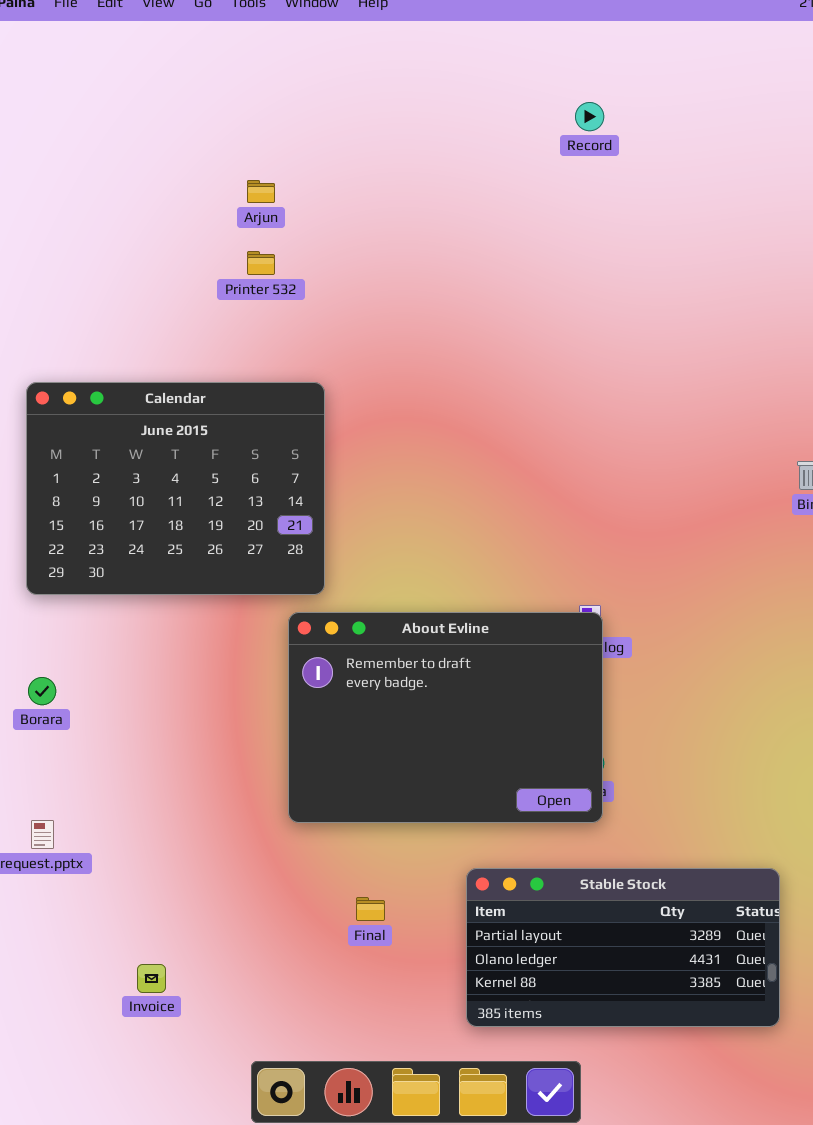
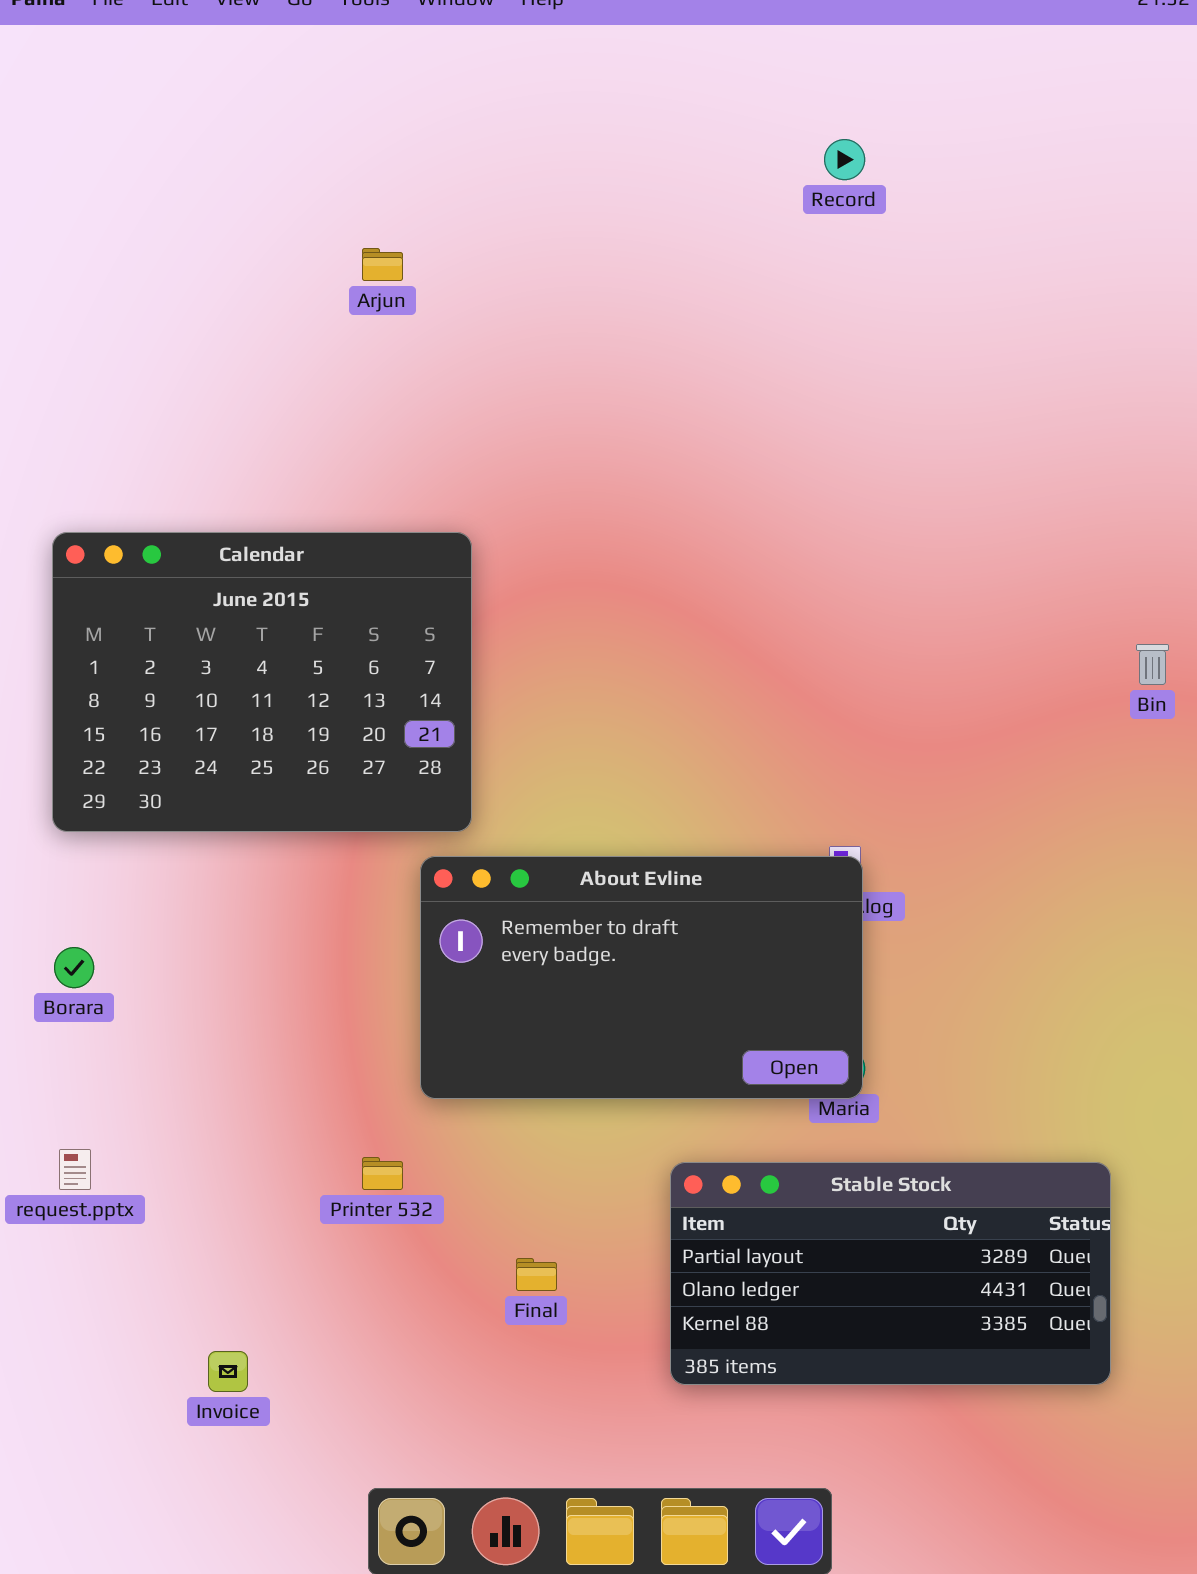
Printer 532: [247,251,275,275] -> [362,1157,403,1190], moved
About Evline: [288,612,603,823] -> [420,856,863,1099], resized
Stable Stock: [466,868,780,1027] -> [670,1162,1111,1385], moved

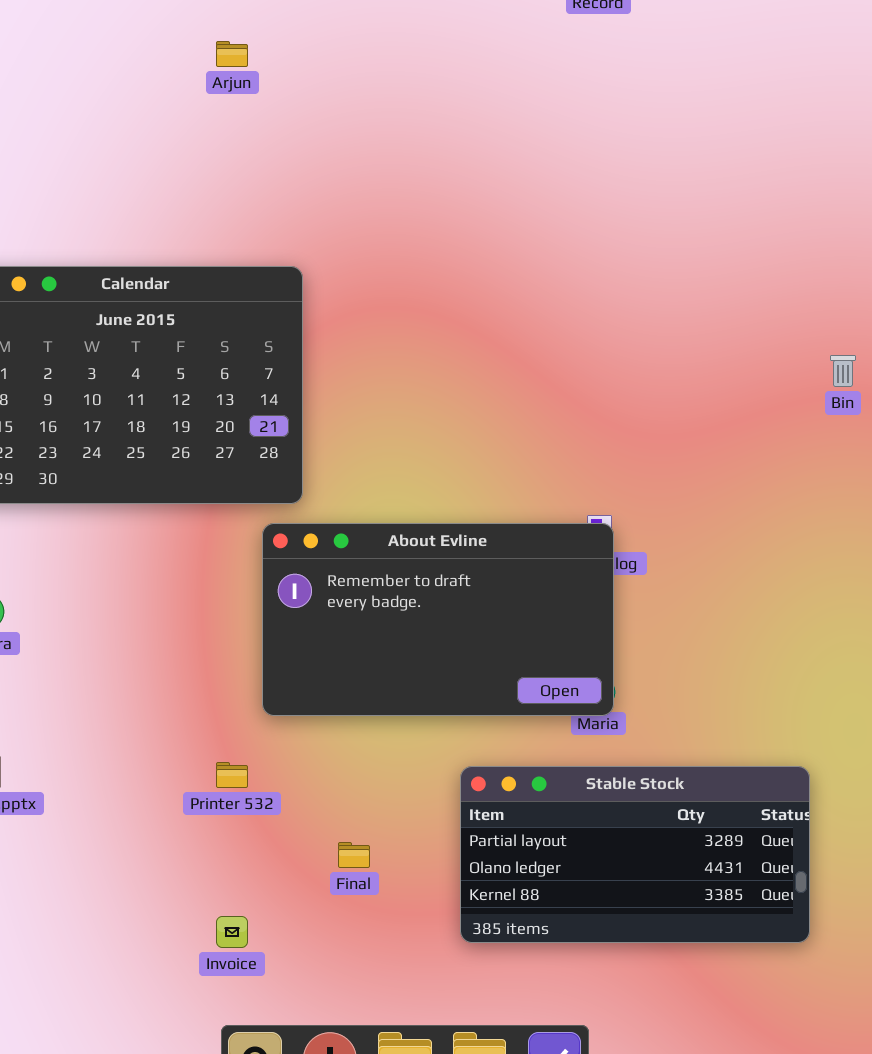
Invoice: [208,1351,248,1392] -> [216,916,248,948], moved

